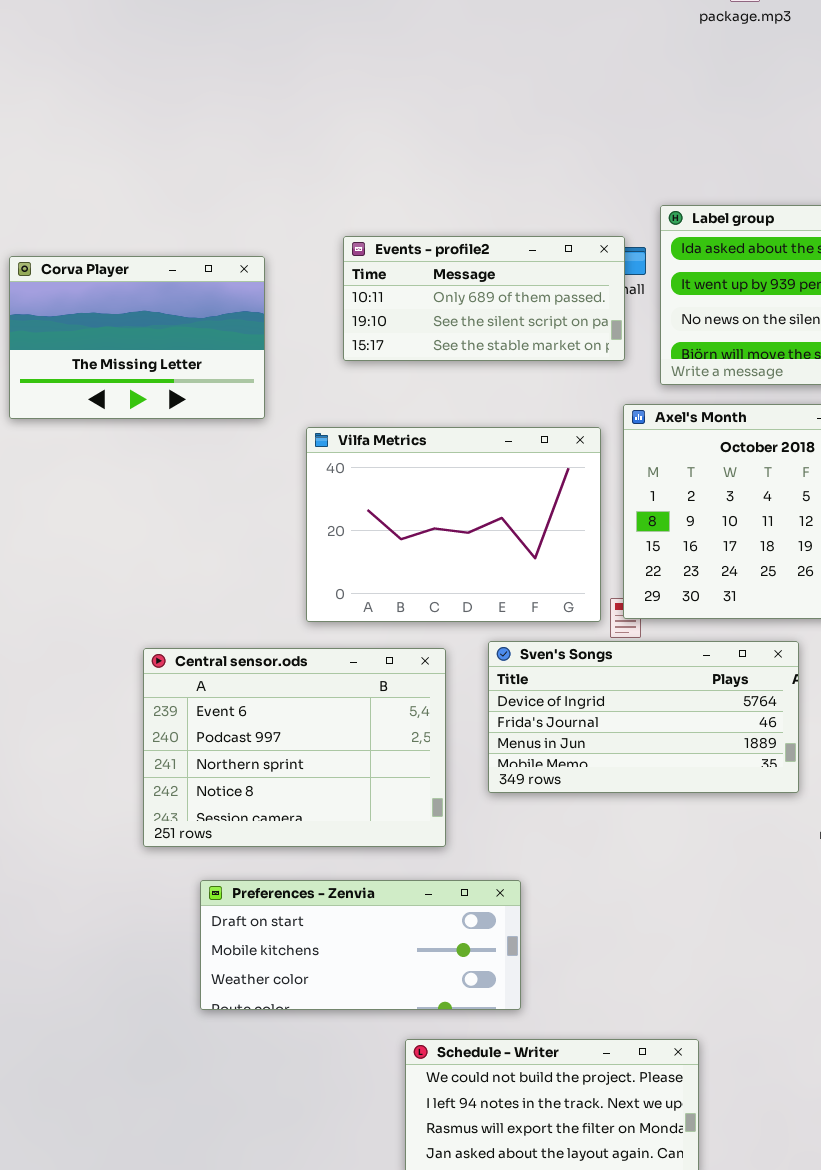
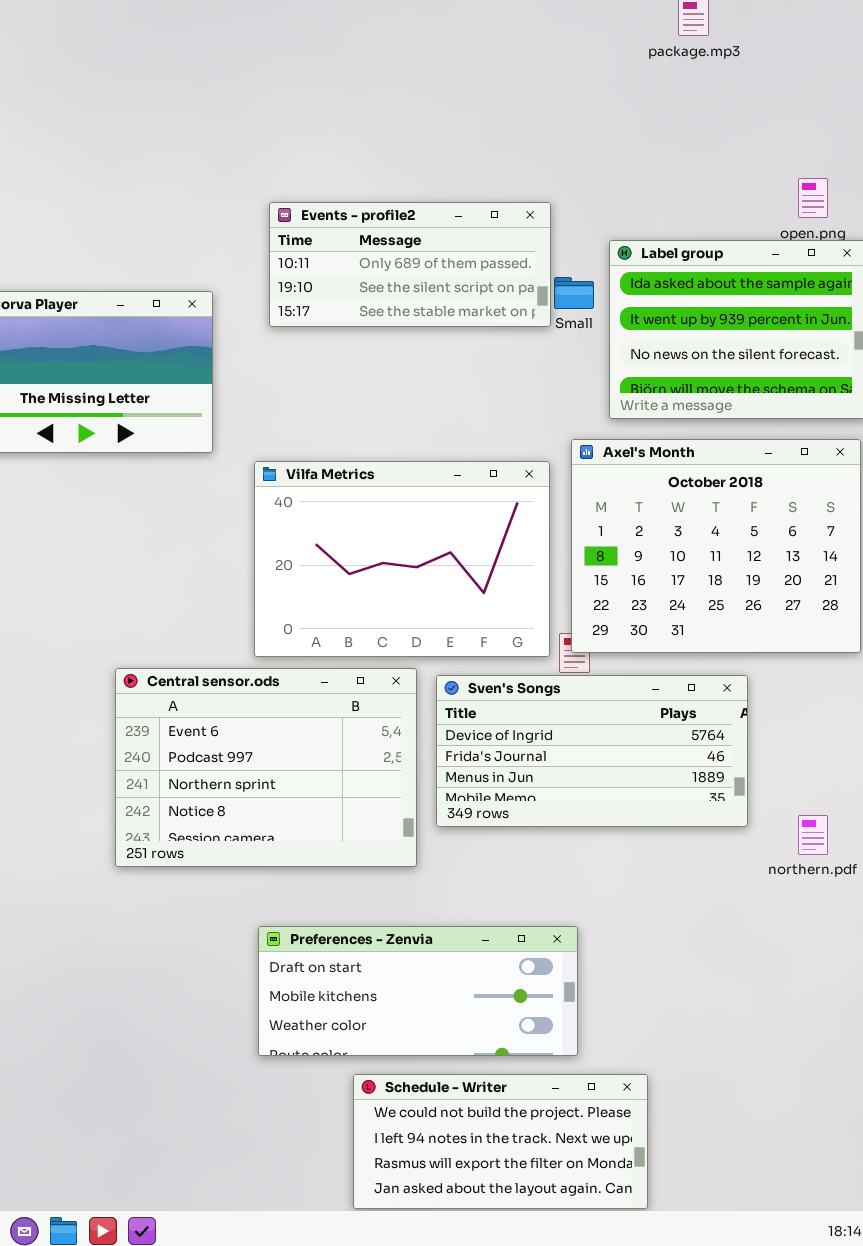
Events - profile2: [343,236,625,361] -> [269,202,551,327], moved
Central sensor.ods: [143,648,446,847] -> [115,668,417,867], moved
Preferences - Zenvia: [200,880,521,1010] -> [258,926,578,1056], moved

